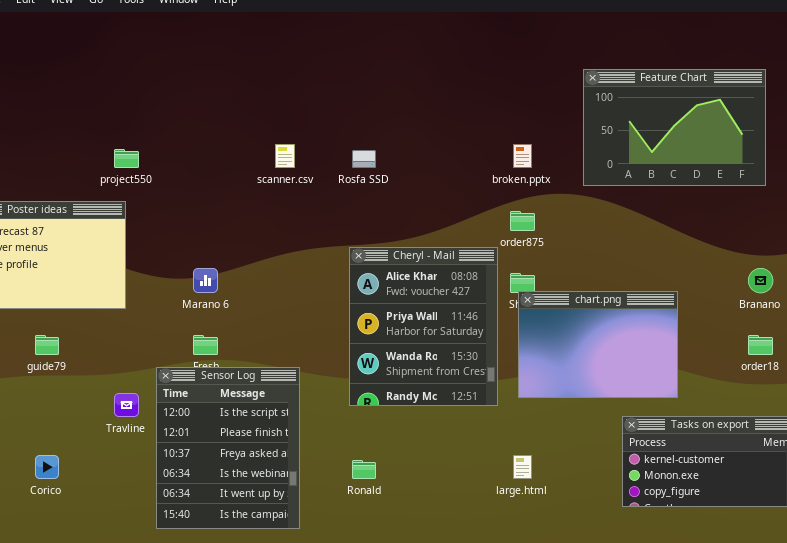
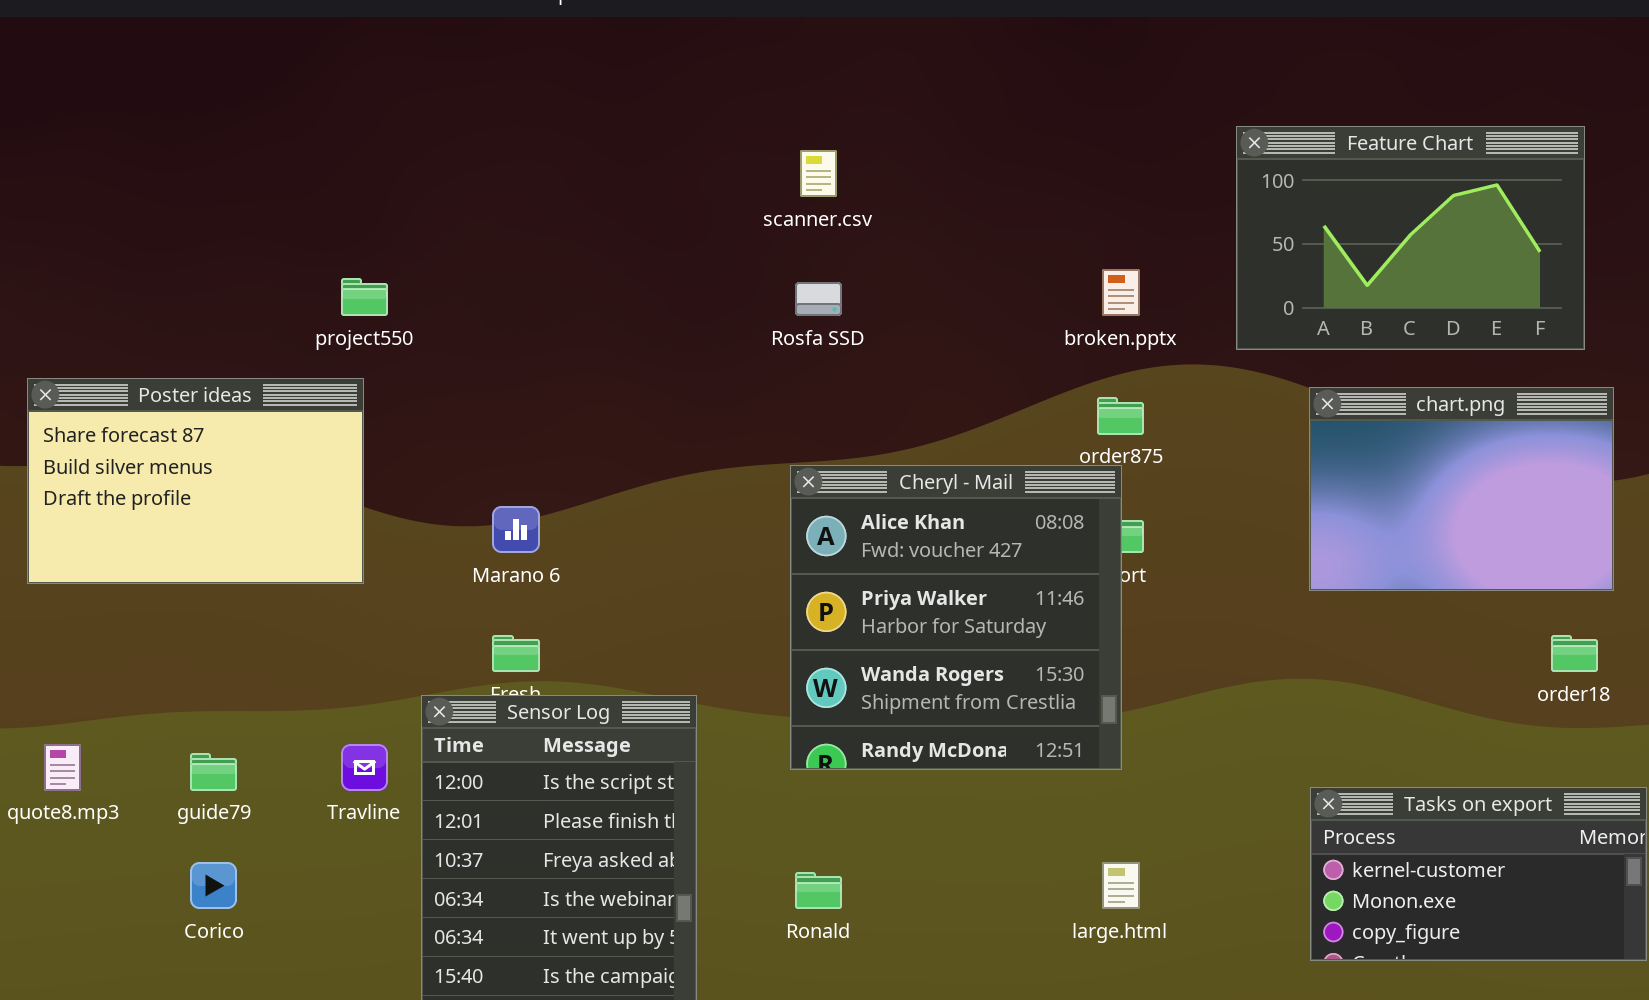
scanner.csv: [275,144,295,168] -> [800,150,837,197], moved
Cheryl - Mail: [349,247,498,406] -> [790,465,1122,770], resized
chart.png: [518,291,678,398] -> [1309,387,1614,591], moved
guide79: [35,335,59,355] -> [190,753,237,791], moved

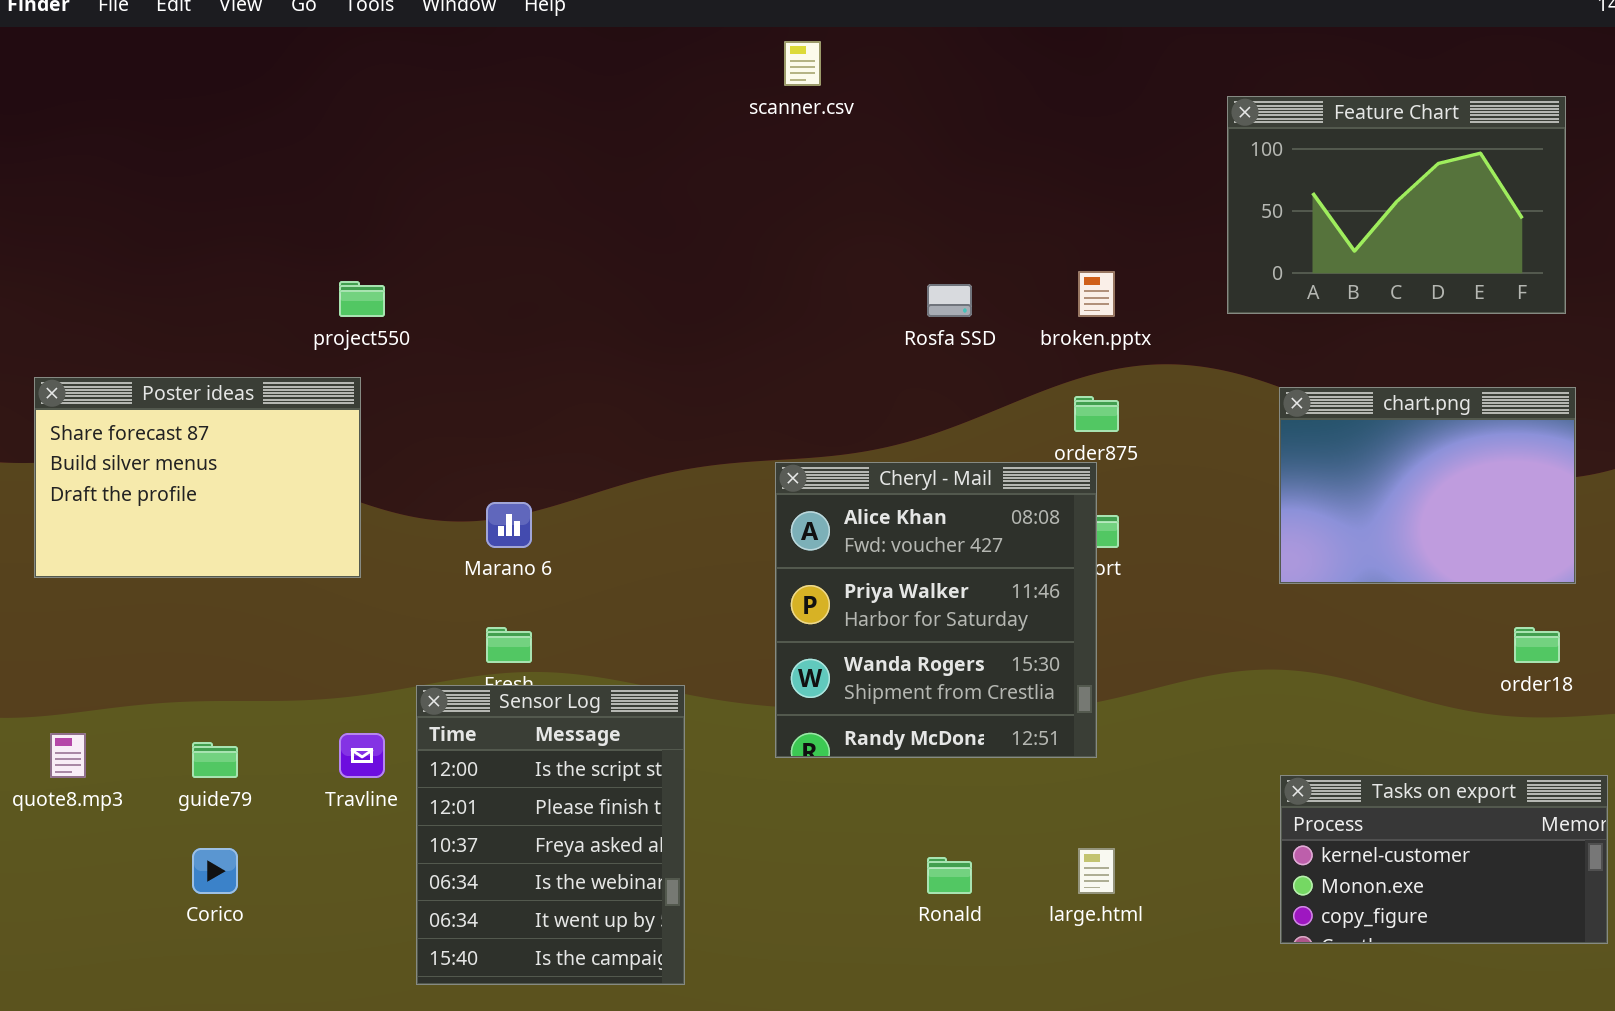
Feature Chart: [1236,126,1585,350] -> [1227,96,1566,314], moved
scanner.csv: [800,150,837,197] -> [784,41,821,86], moved
Rosfa SSD: [795,282,842,316] -> [927,284,972,317], moved
Ronald: [795,872,842,909] -> [927,857,972,894], moved

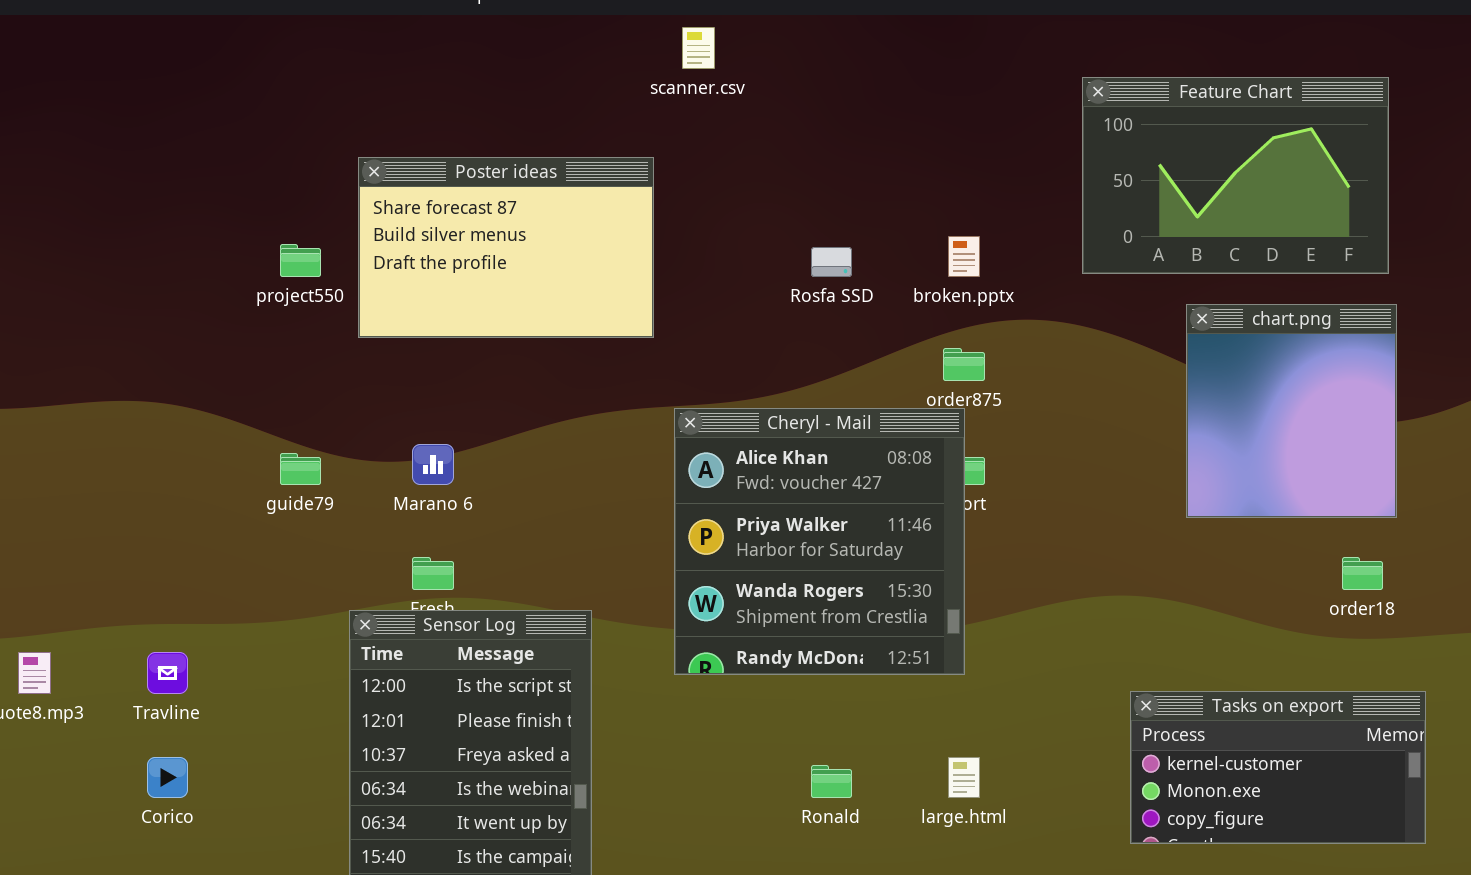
Poster ideas: [34,377,361,578] -> [358,157,654,338], moved
chart.png: [1279,387,1576,584] -> [1186,304,1397,518], resized
Travline: [339,733,385,778] -> [147,652,188,694], moved
guide79: [192,742,238,778] -> [280,453,321,485], moved

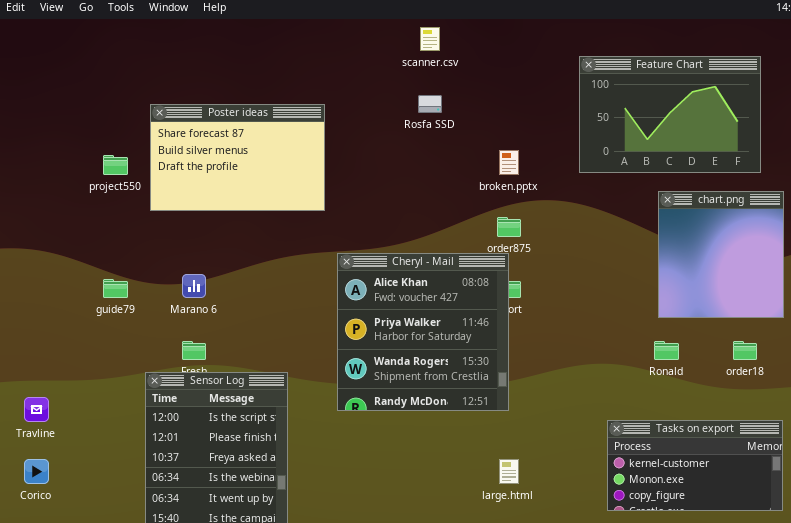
scanner.csv: [682,27,715,69] -> [420,27,440,51], moved
Rosfa SSD: [811,247,852,277] -> [418,95,442,113], moved
chart.png: [1186,304,1397,518] -> [658,191,784,318], moved
Ronald: [811,765,852,798] -> [654,341,679,360], moved

